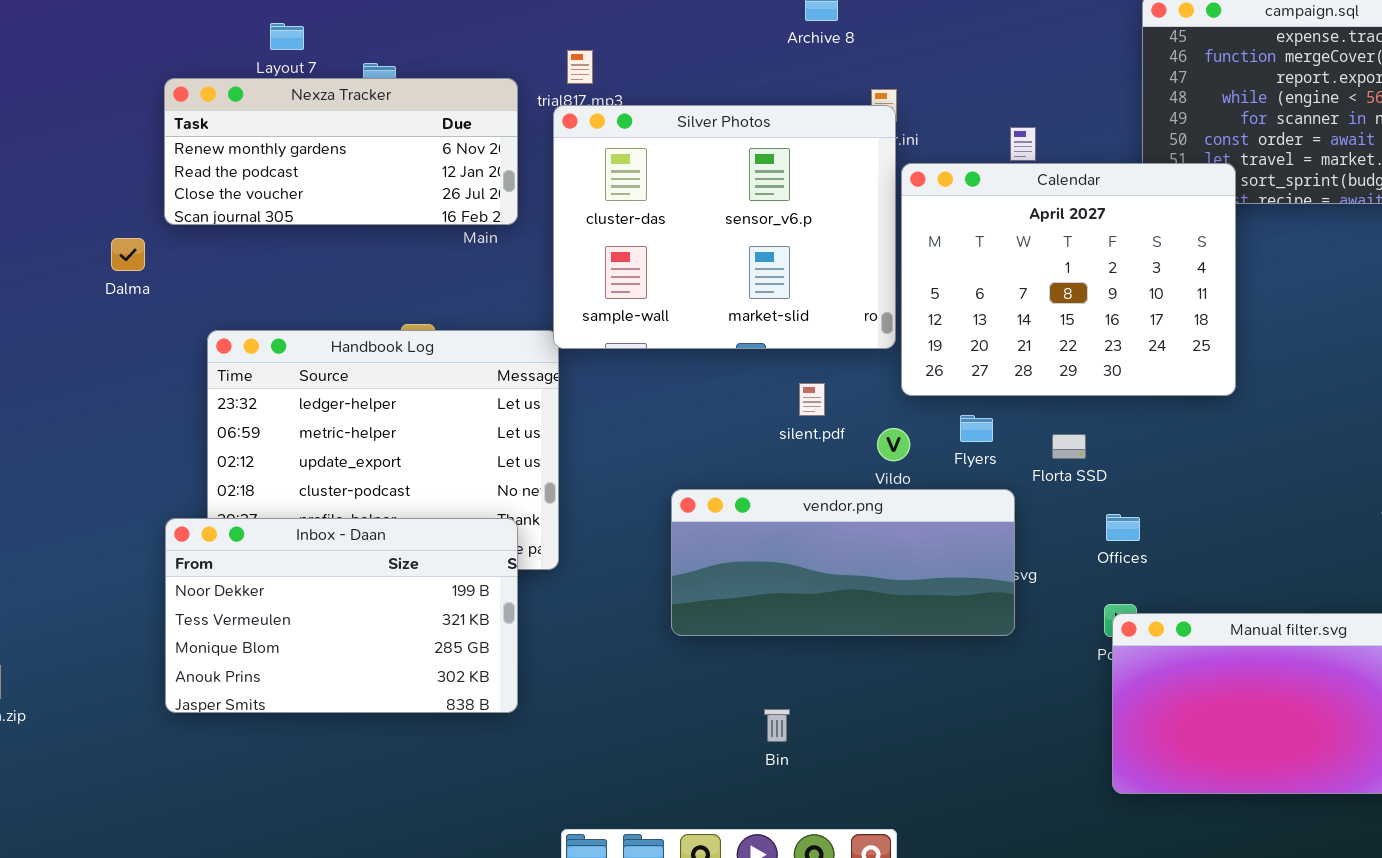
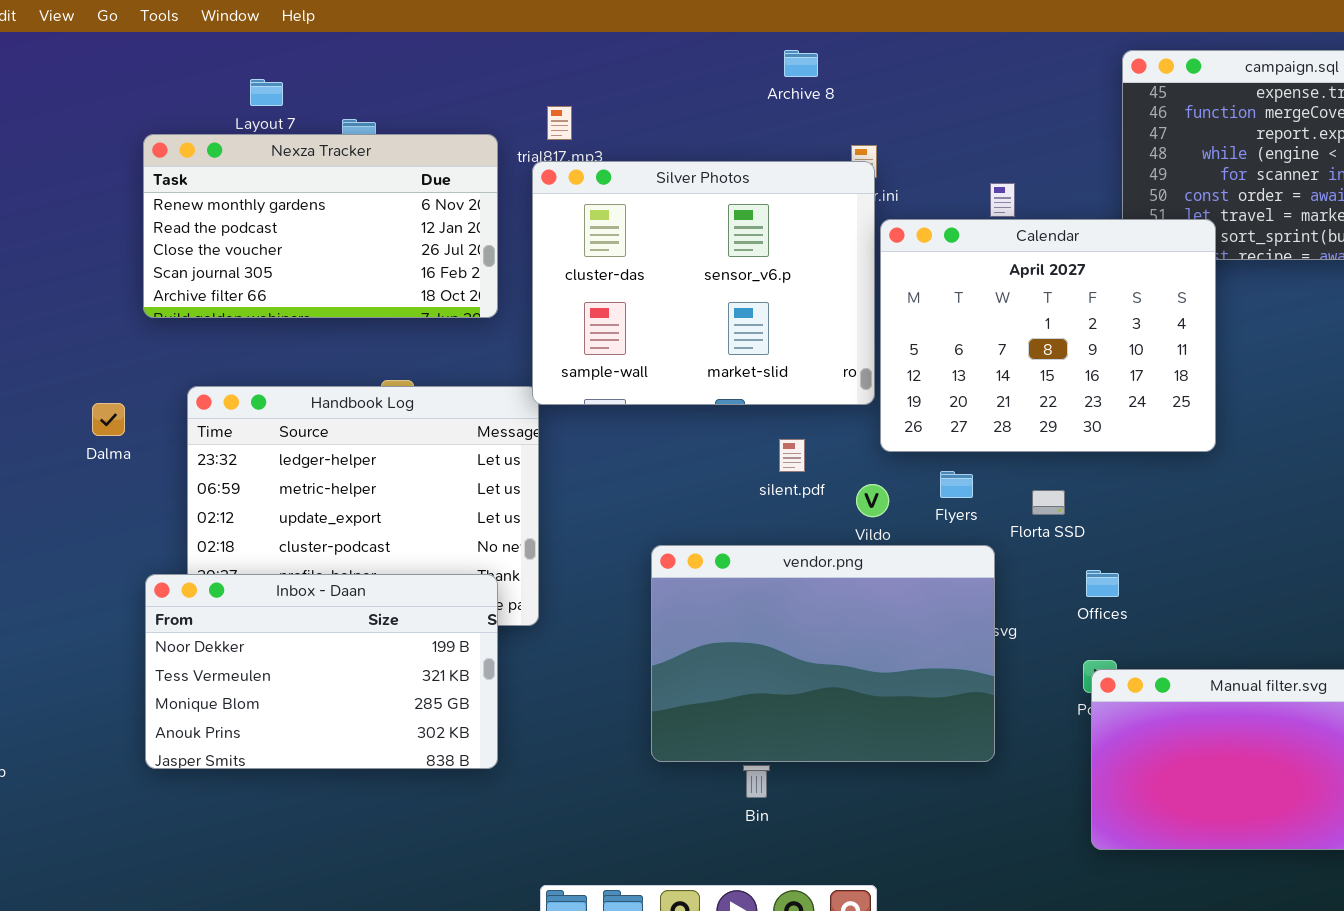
Nexza Tracker: [164,78,518,225] -> [143,134,498,318], resized
Dalma: [111,238,145,271] -> [92,403,125,436], moved
vendor.png: [671,489,1015,636] -> [651,545,995,762], resized

